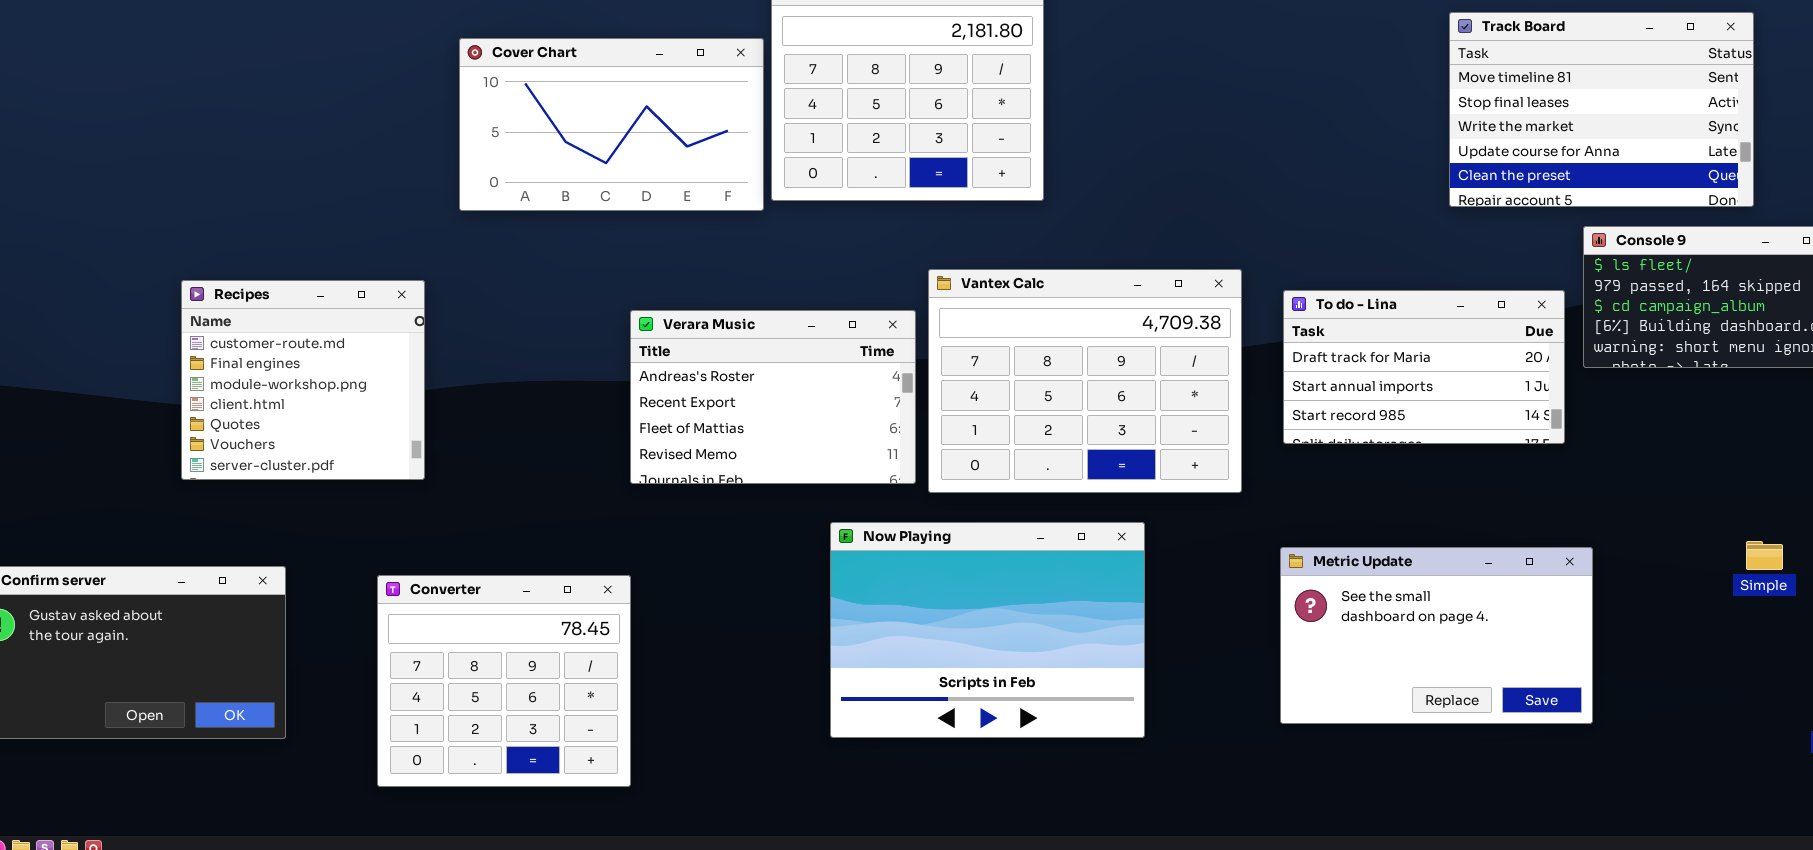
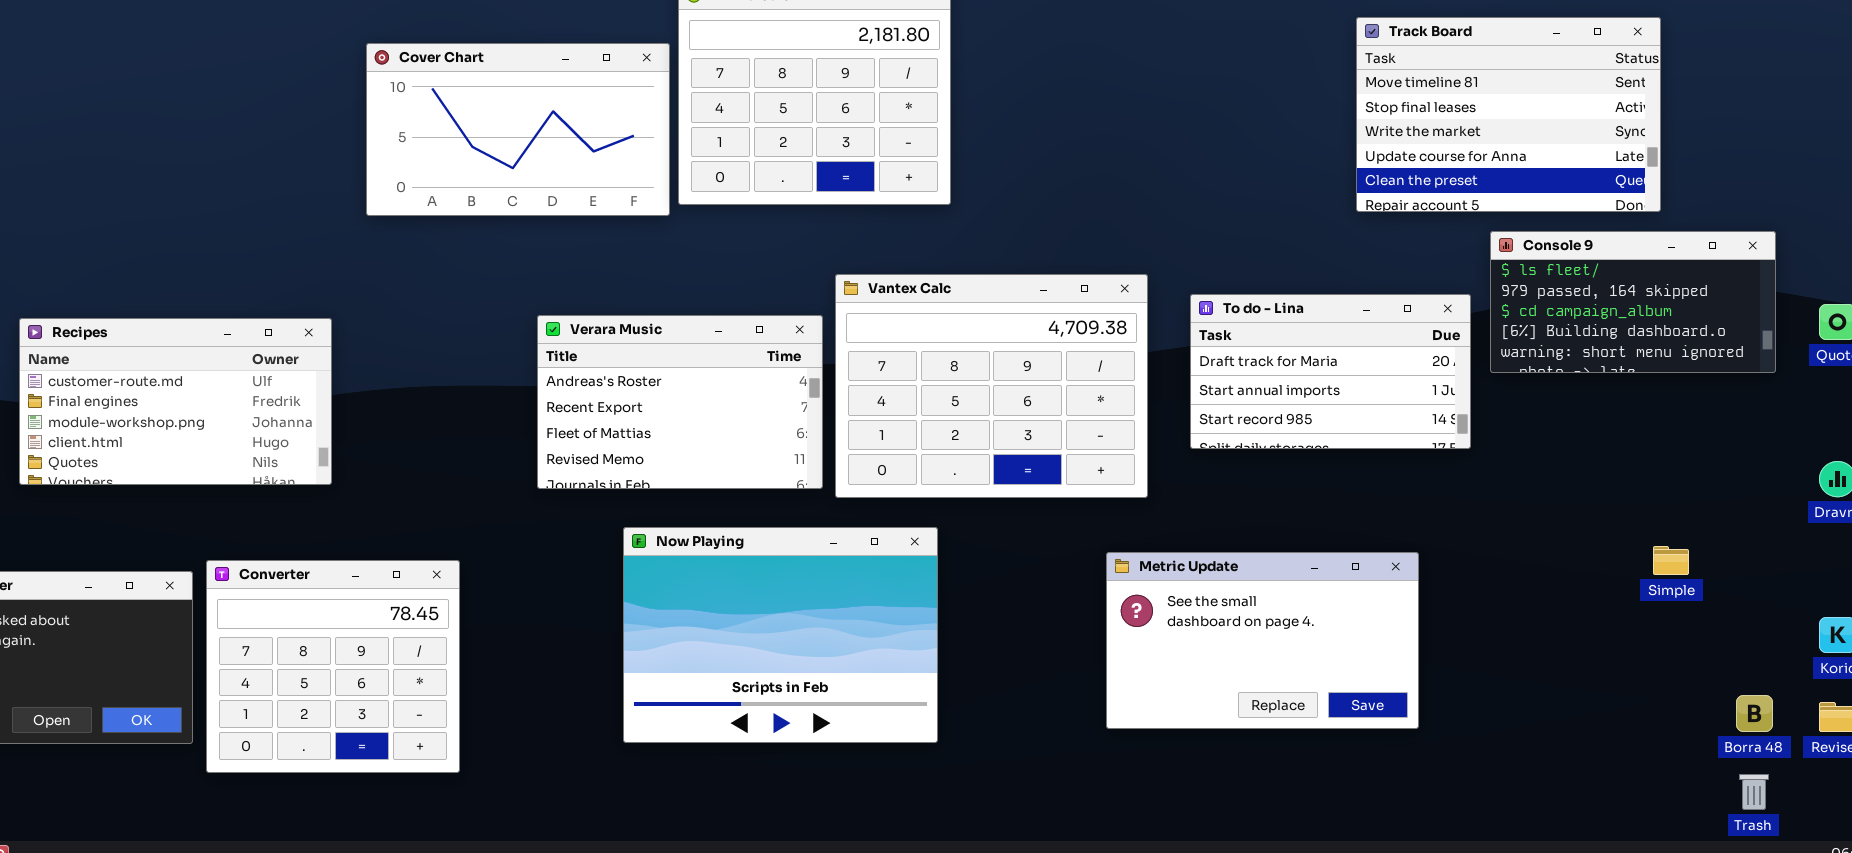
Recipes: [181,280,425,480] -> [19,318,332,485], resized
Now Playing: [830,522,1145,738] -> [623,527,938,743], moved
Metric Update: [1280,547,1593,724] -> [1106,552,1419,729], moved
Converter: [377,575,631,787] -> [206,560,460,773], moved

